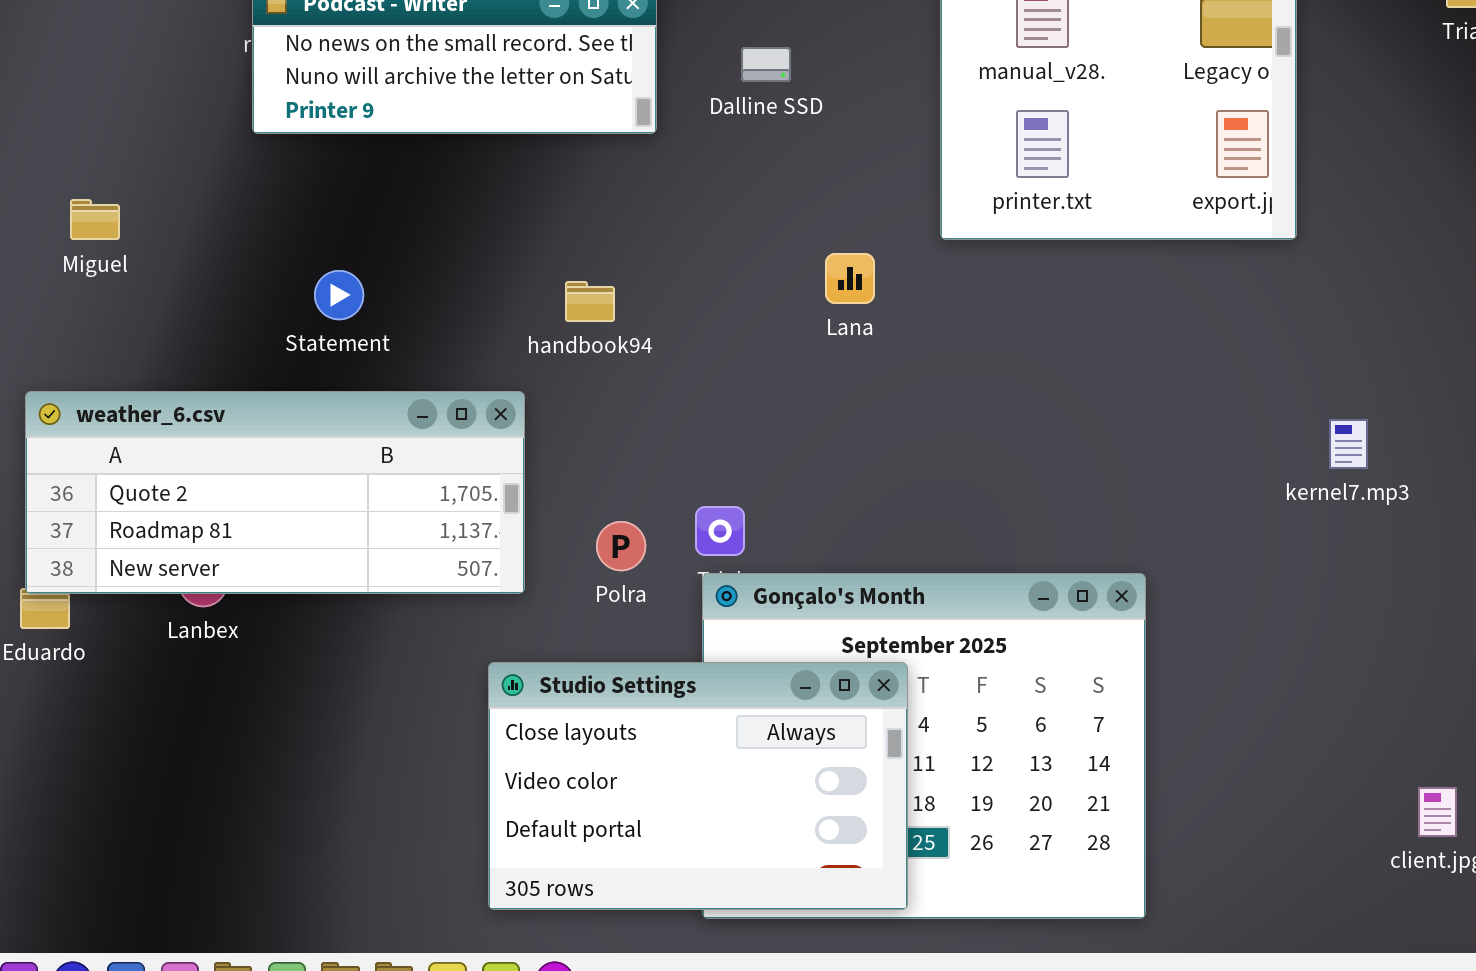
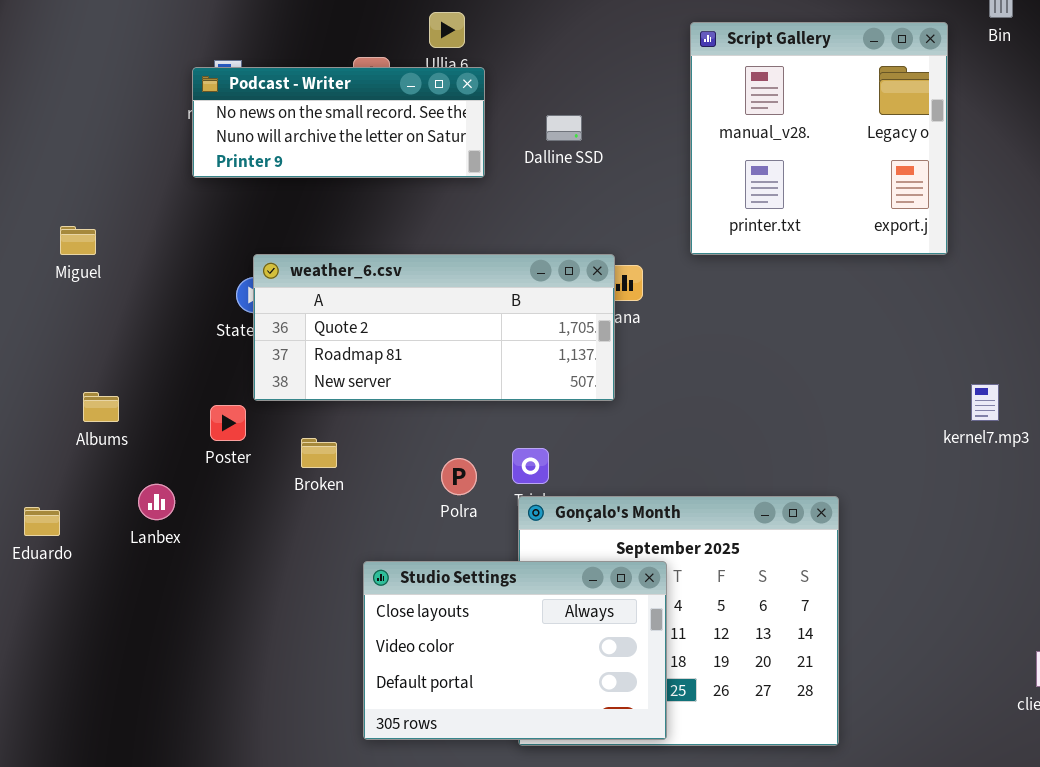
weather_6.csv: [25,391,525,594] -> [253,254,615,401], moved

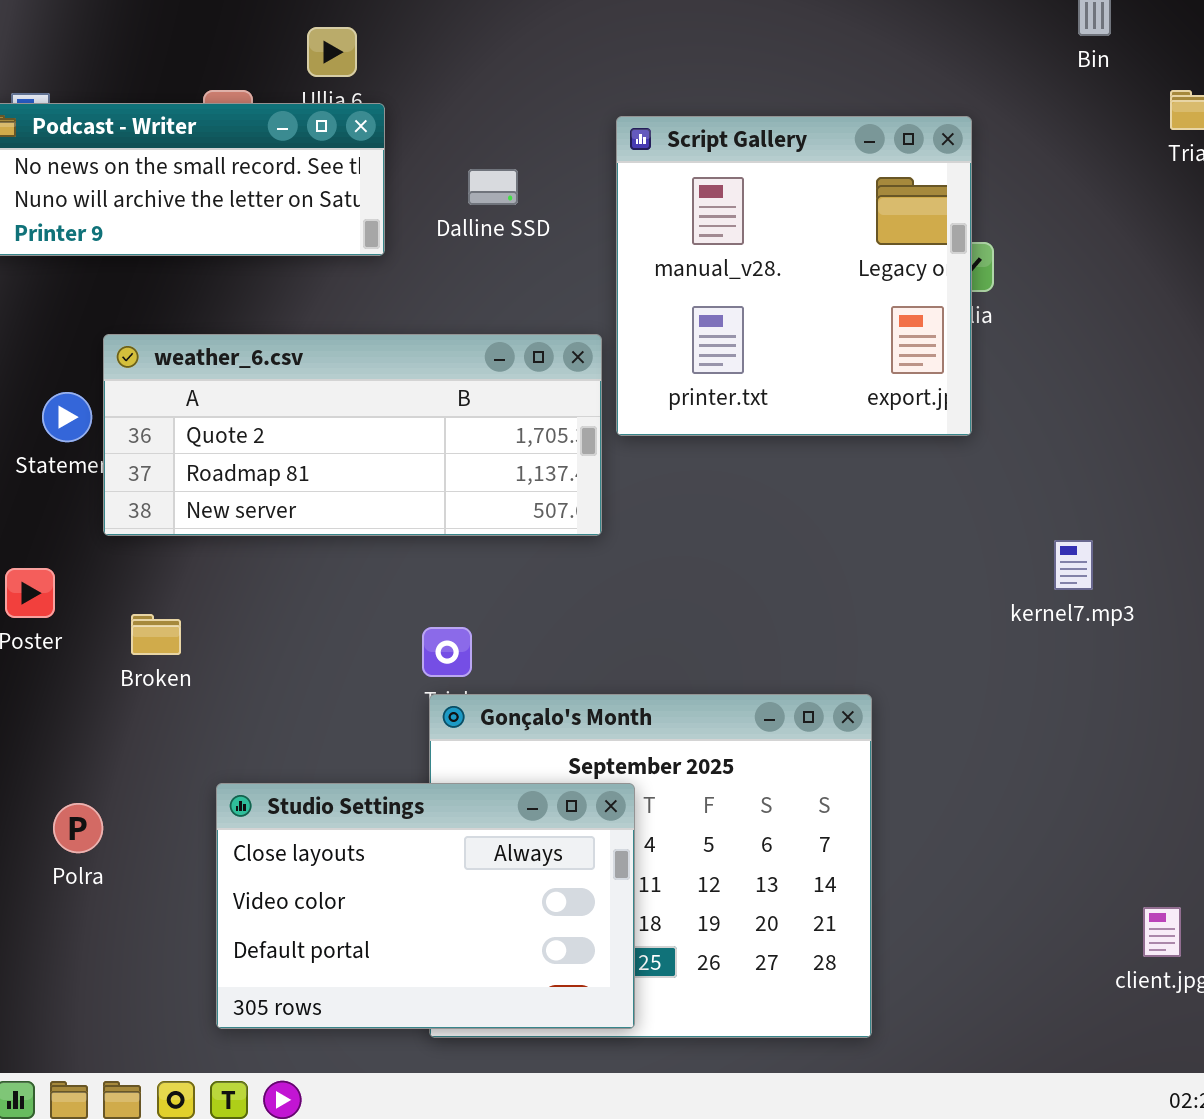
Script Gallery: [690,22,948,255] -> [616,116,972,436], moved
weather_6.csv: [253,254,615,401] -> [103,334,602,536], moved
Polra: [441,458,477,495] -> [53,803,103,853], moved

